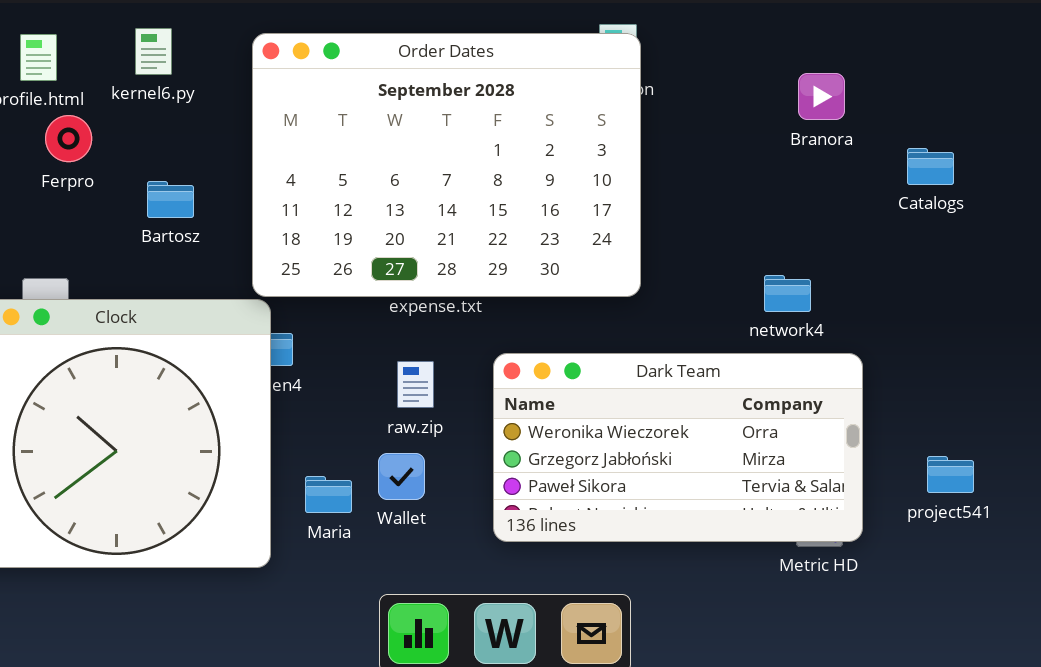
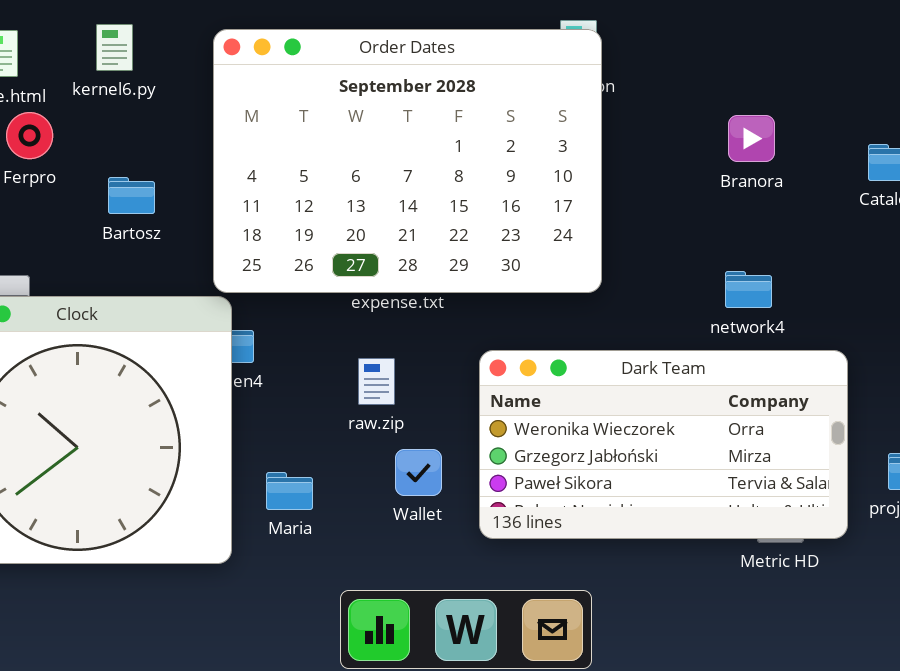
Branora: [798,73,845,120] -> [728,115,775,162], moved
Dark Team: [493,353,863,542] -> [479,350,848,539], moved
Wallet: [378,453,425,500] -> [395,449,442,496], moved

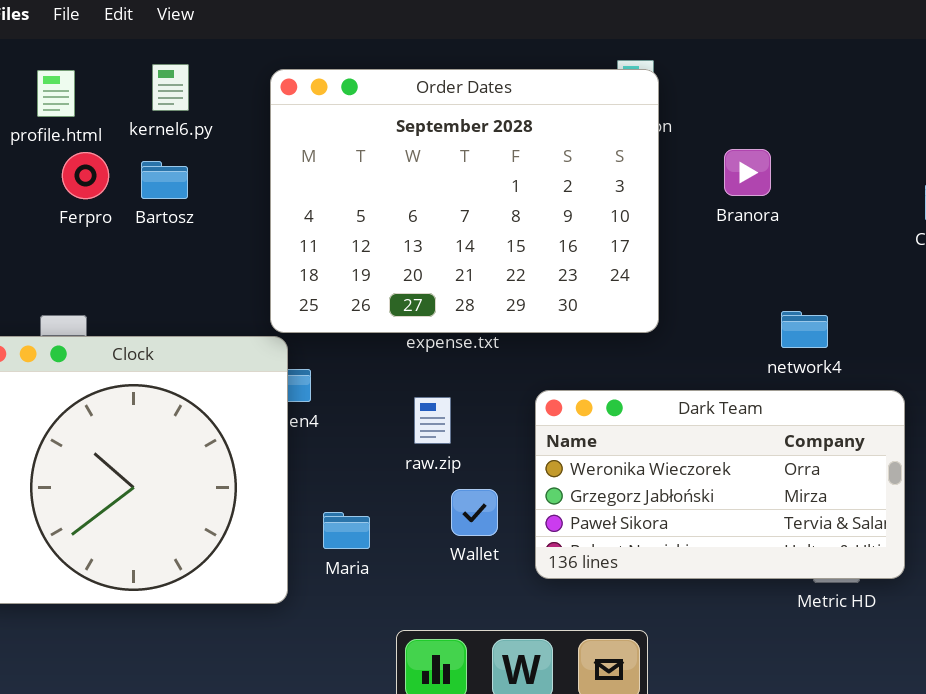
Branora: [728,115,775,162] -> [724,149,771,196], moved
Bartosz: [108,177,155,214] -> [141,161,188,199], moved

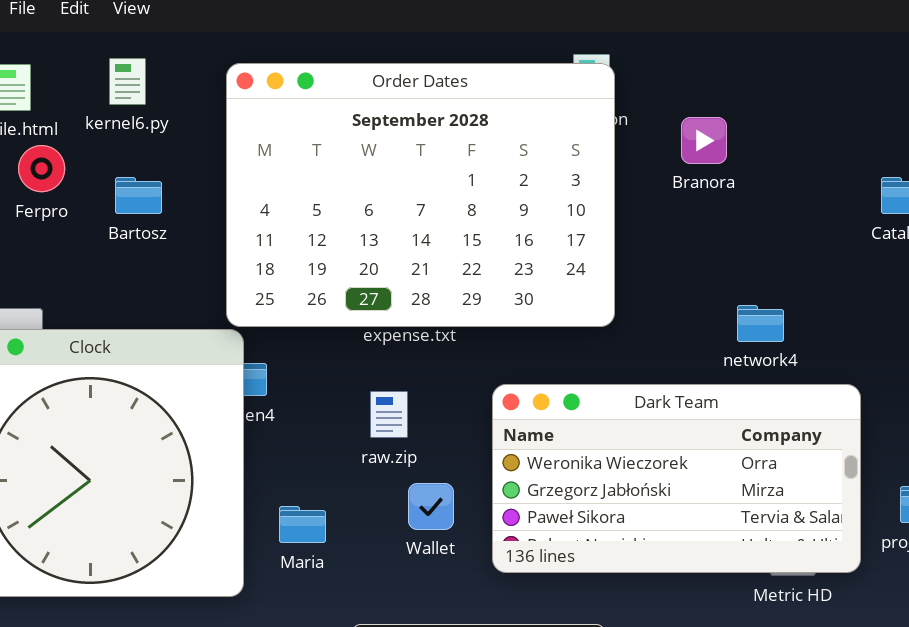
Branora: [724,149,771,196] -> [681,117,727,164], moved
Bartosz: [141,161,188,199] -> [115,177,162,214], moved

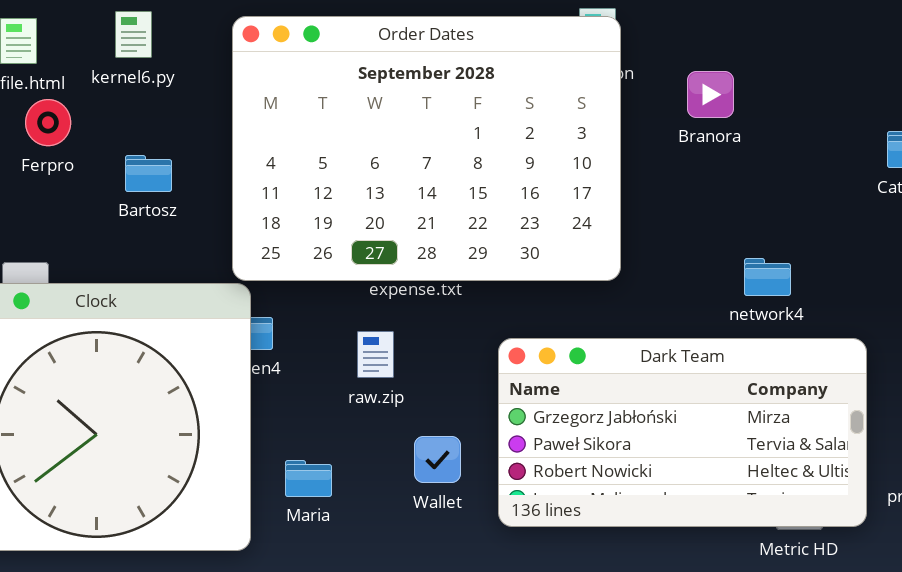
Bartosz: [115,177,162,214] -> [125,155,172,192], moved
Dark Team: [492,384,861,573] -> [498,338,867,527], scrolled down 1 row
raw.zip: [370,391,408,438] -> [357,331,394,378], moved

